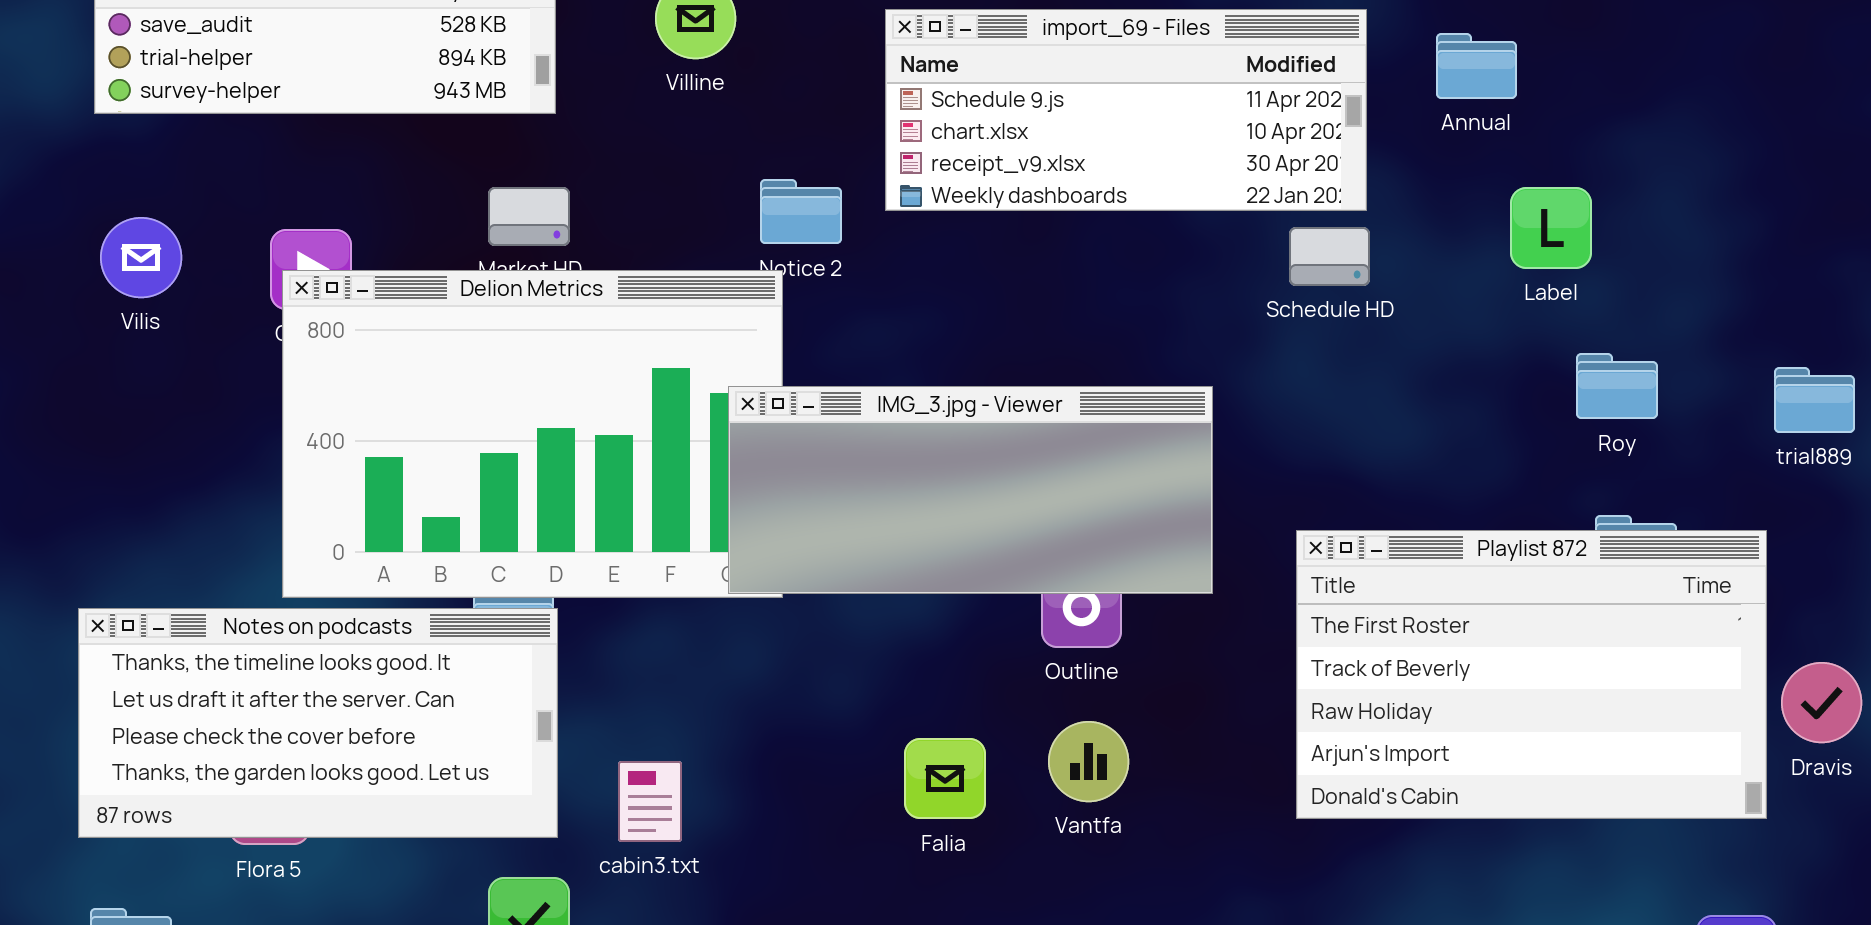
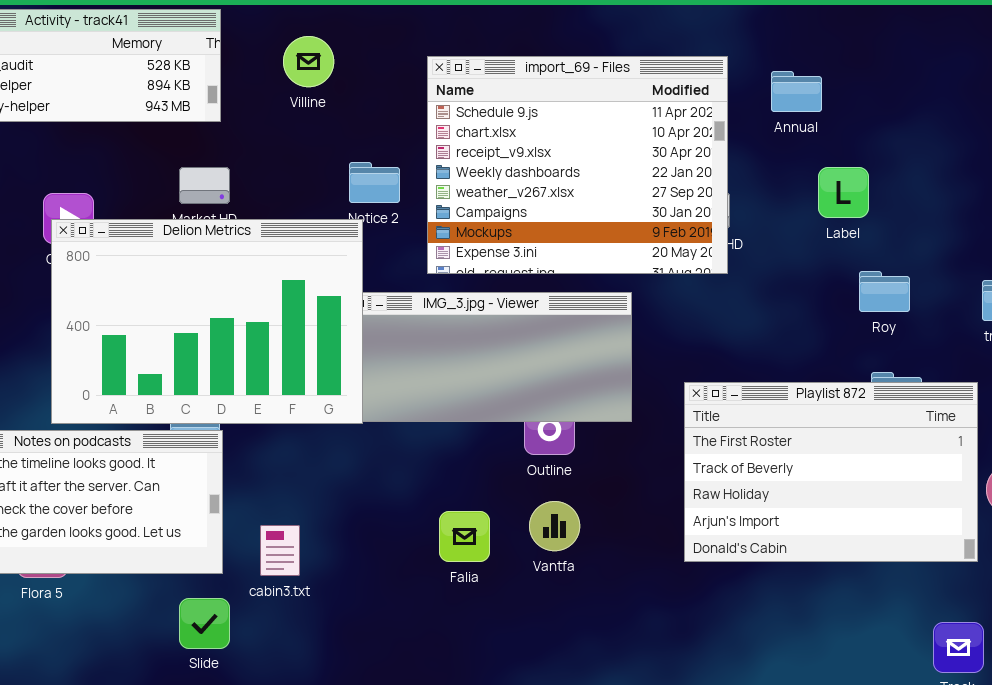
import_69 - Files: [885,9,1367,211] -> [427,56,728,274], resized
Delion Metrics: [282,270,783,598] -> [51,219,363,424], raised

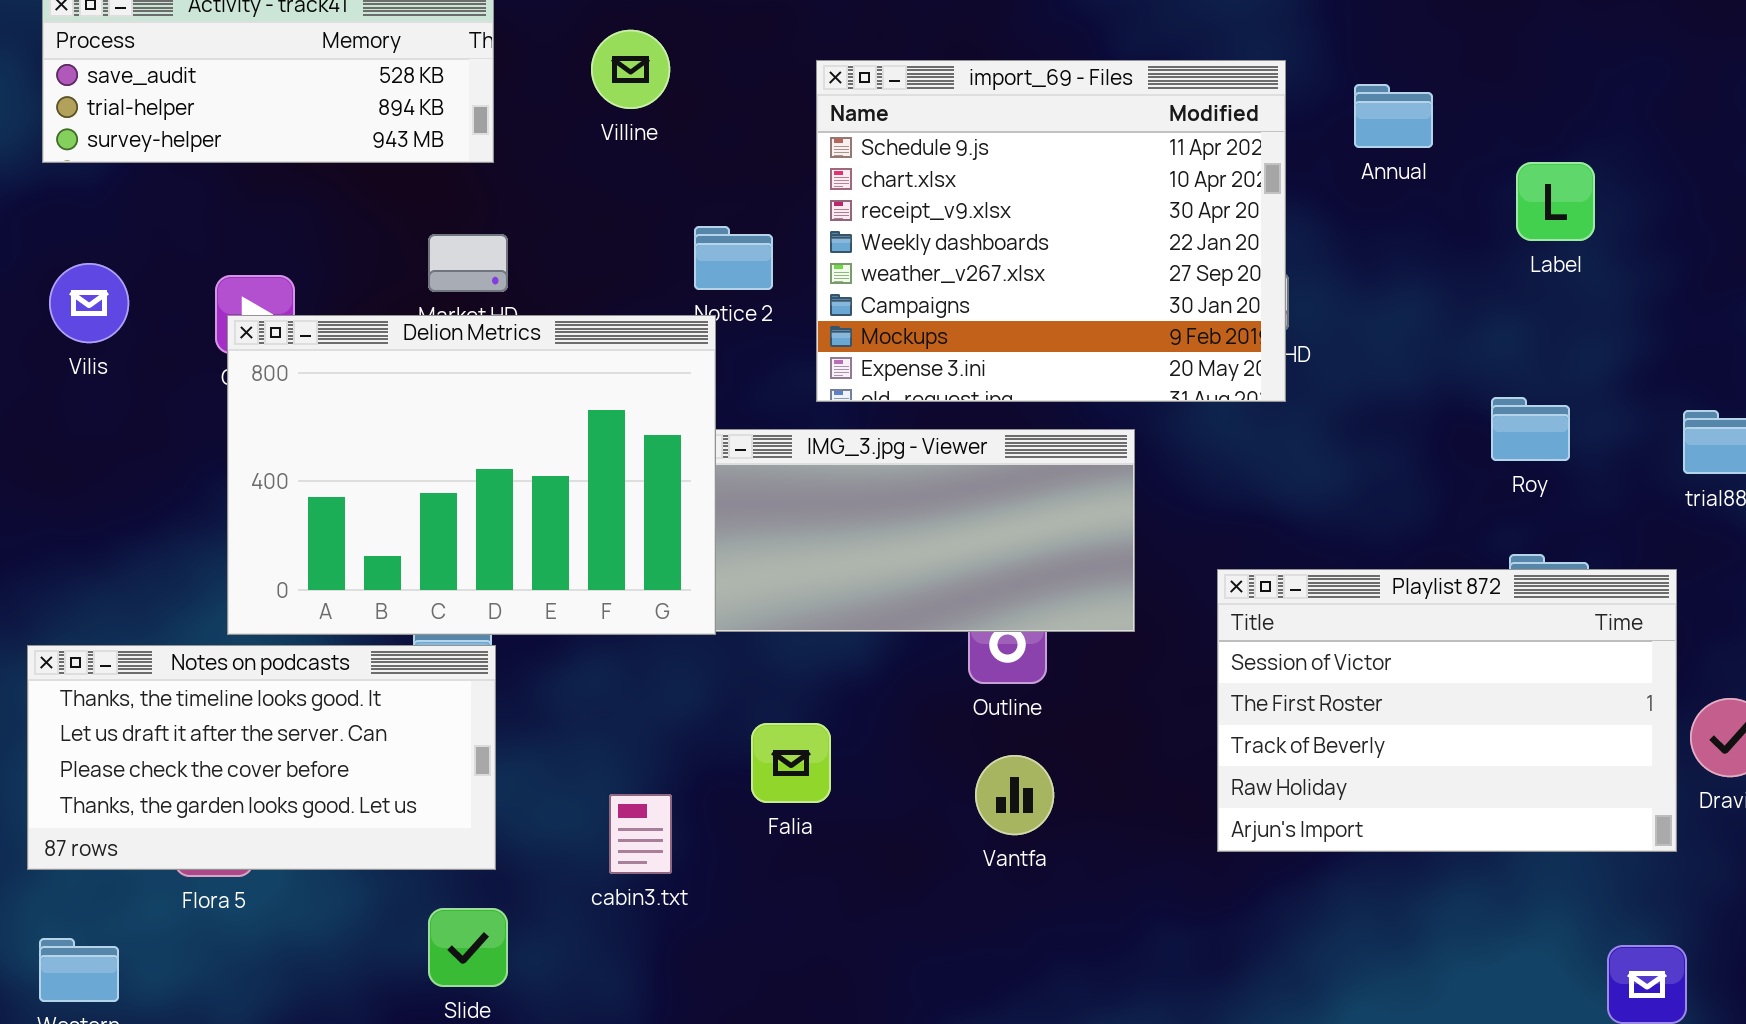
Label: [818,167,869,218] -> [1516,162,1595,241], moved
Playlist 872: [684,382,978,562] -> [1217,569,1677,852], scrolled up 1 row
Falia: [439,511,490,562] -> [751,723,831,803], moved
cabin3.txt: [260,525,300,576] -> [609,794,672,874], moved

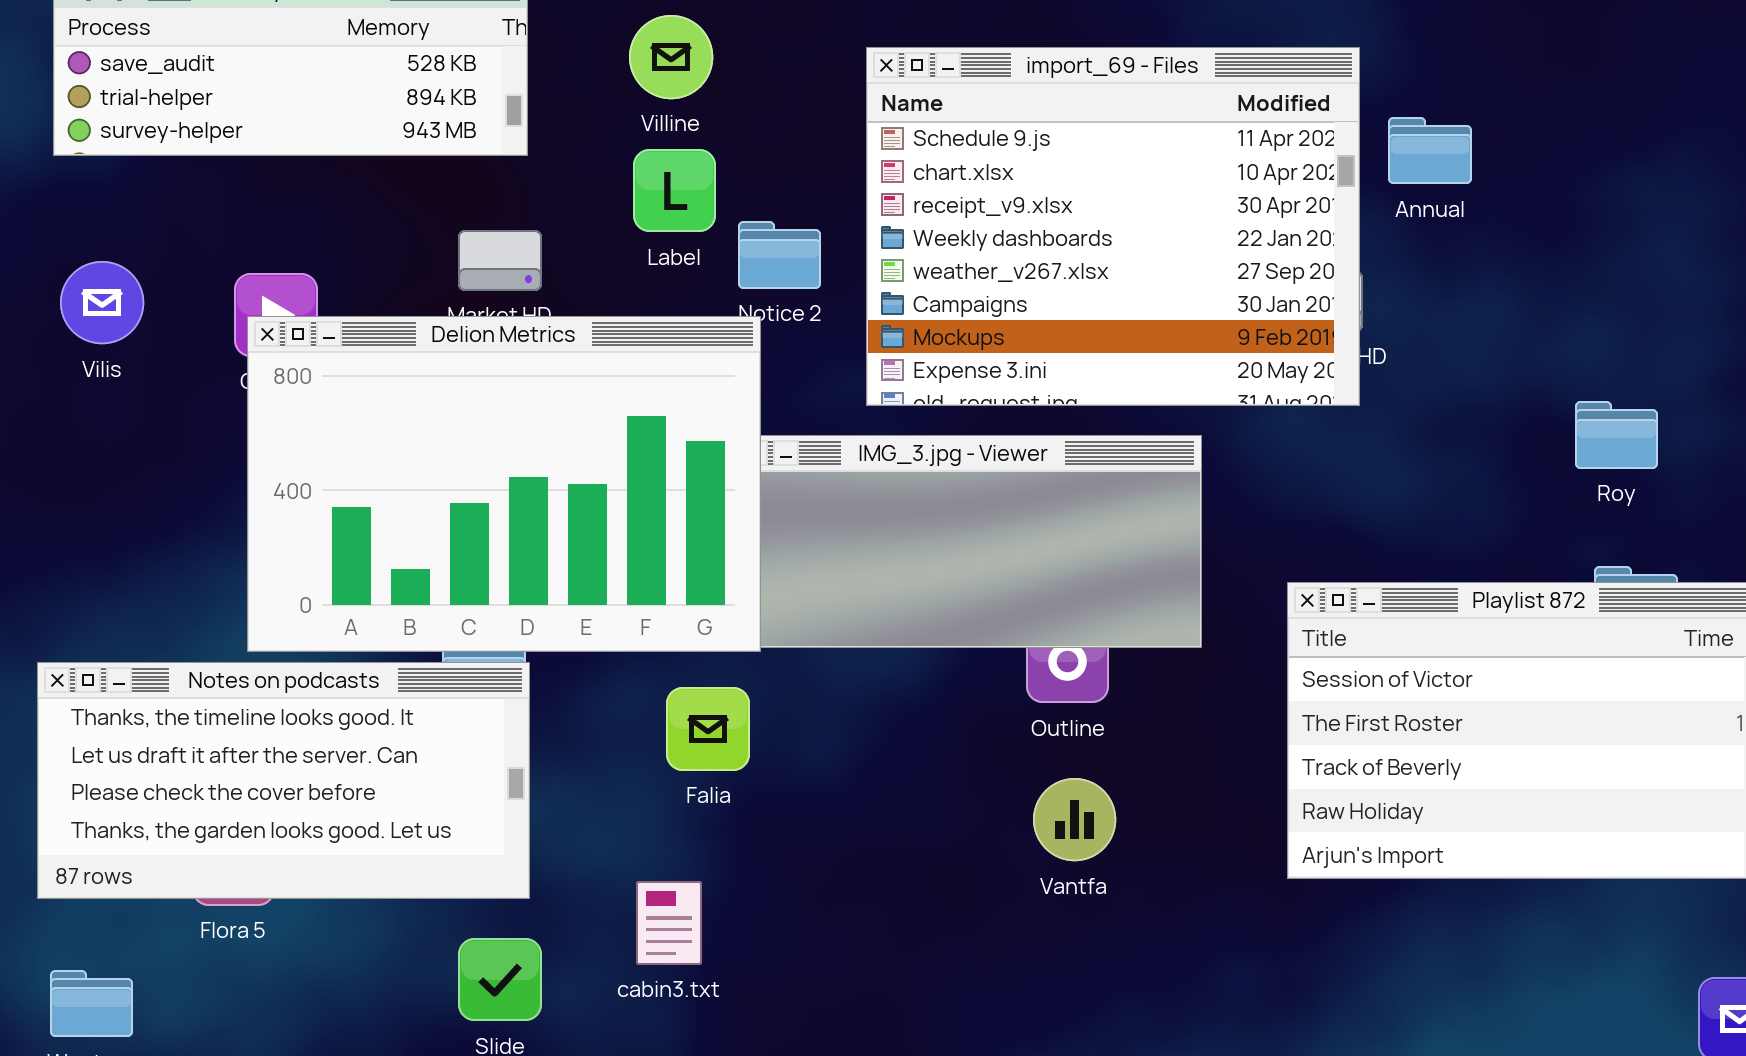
Annual: [1354,84,1433,148] -> [1388,117,1472,184], moved
Label: [1516,162,1595,241] -> [633,149,716,232], moved
Falia: [751,723,831,803] -> [666,687,750,771], moved
cabin3.txt: [609,794,672,874] -> [636,881,702,965], moved

